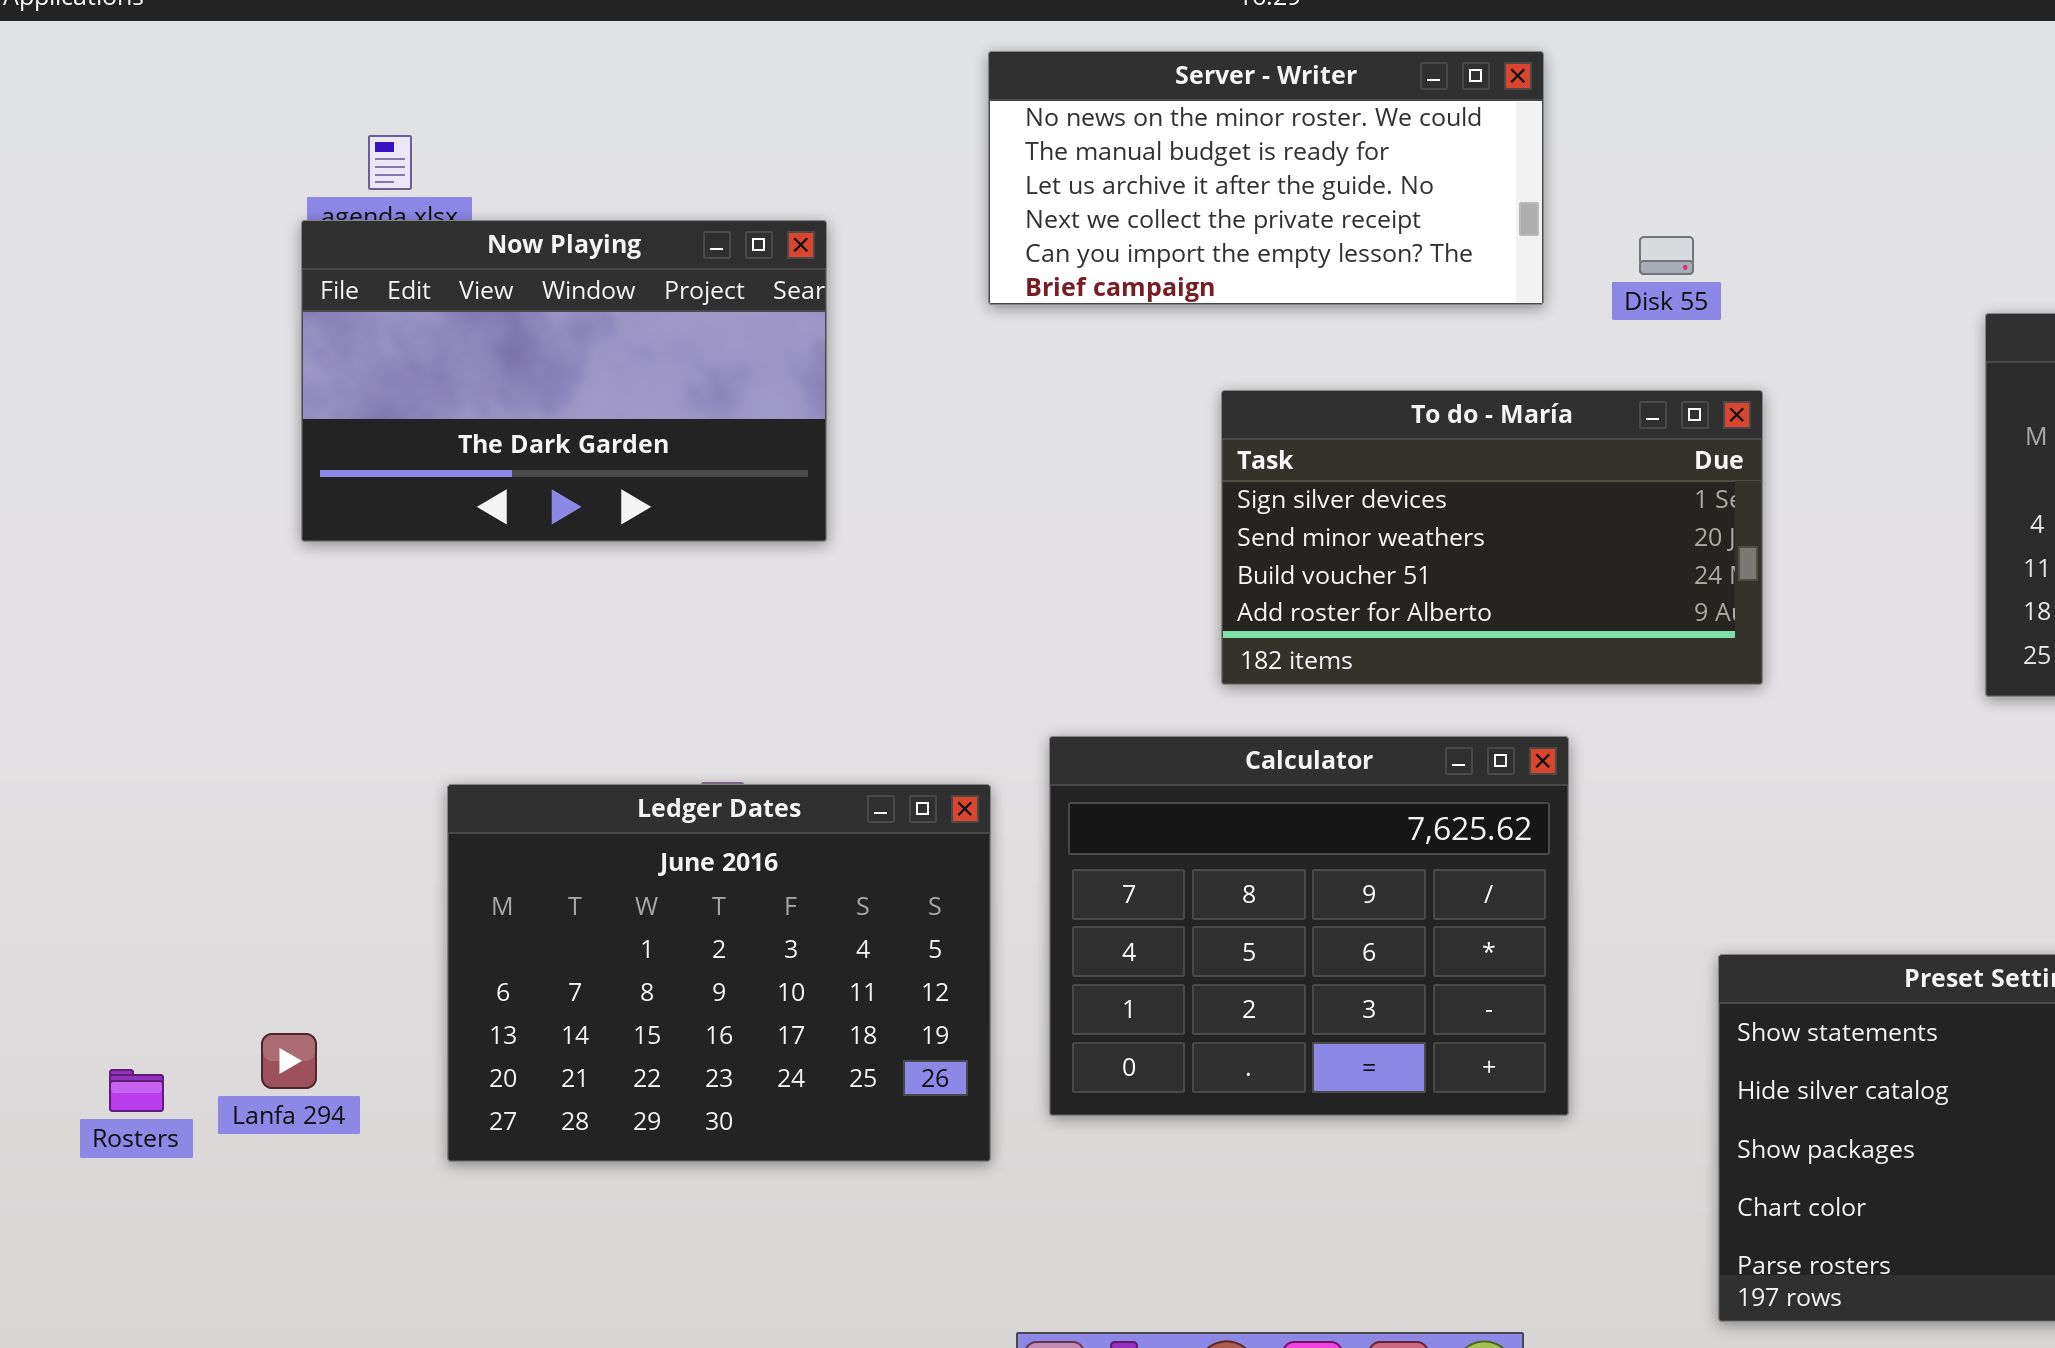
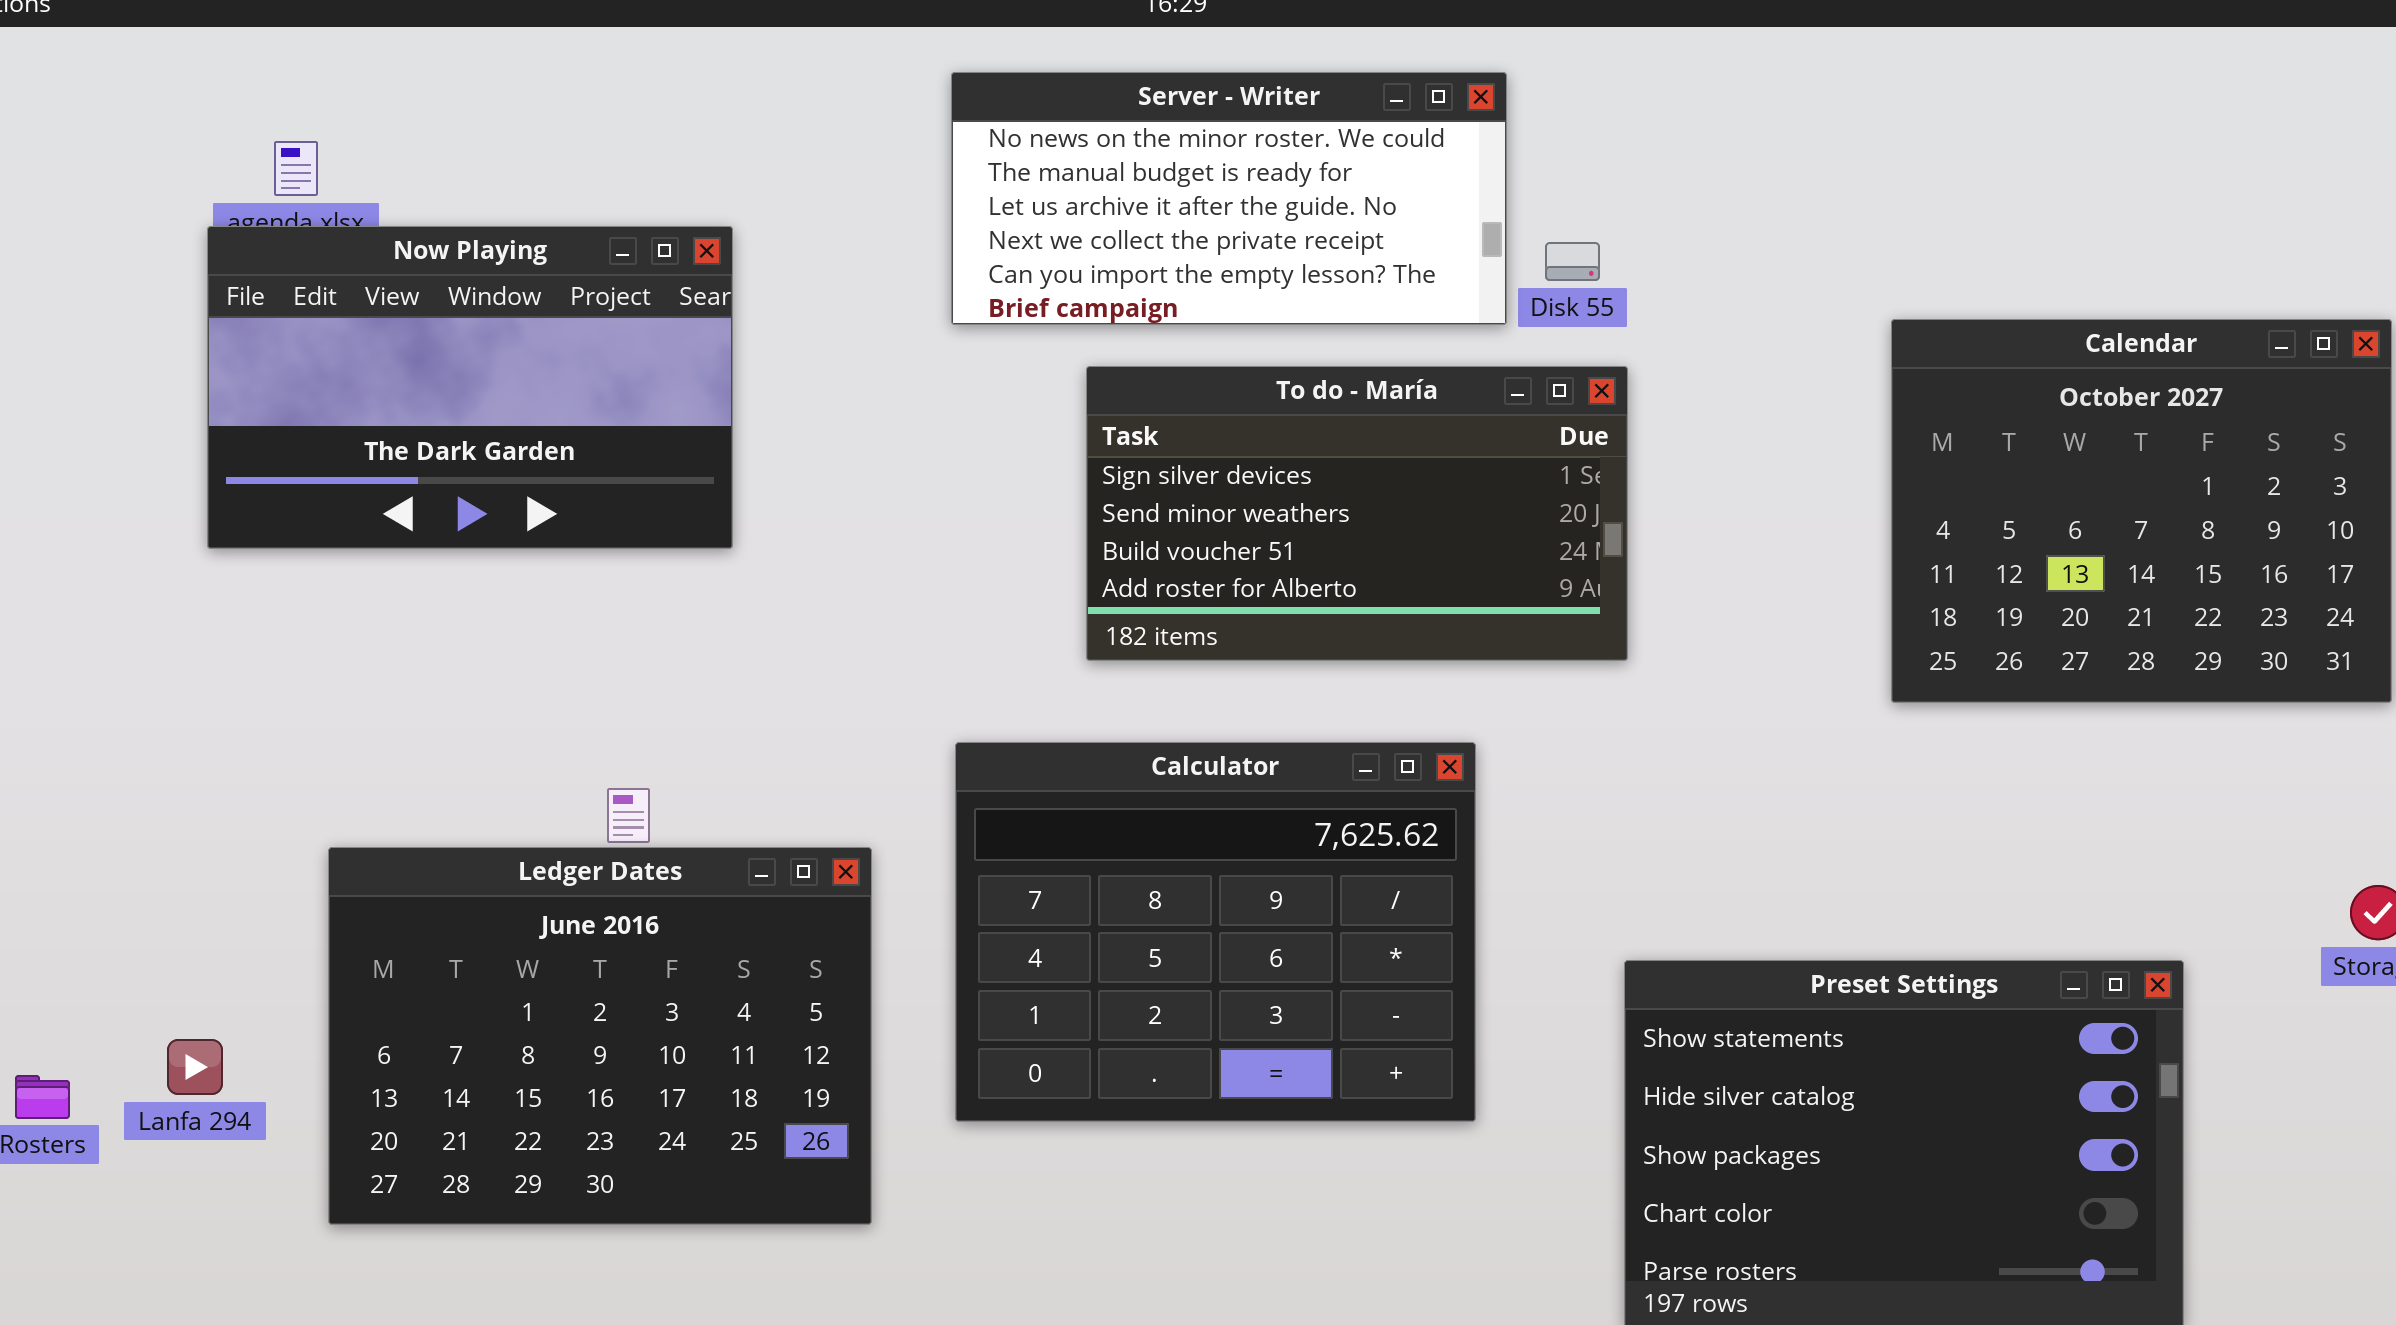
Server - Writer: [988,51,1544,305] -> [951,72,1507,325], moved
To do - María: [1221,390,1763,685] -> [1086,366,1628,661], moved
Ledger Dates: [447,784,991,1162] -> [328,847,872,1225], moved

